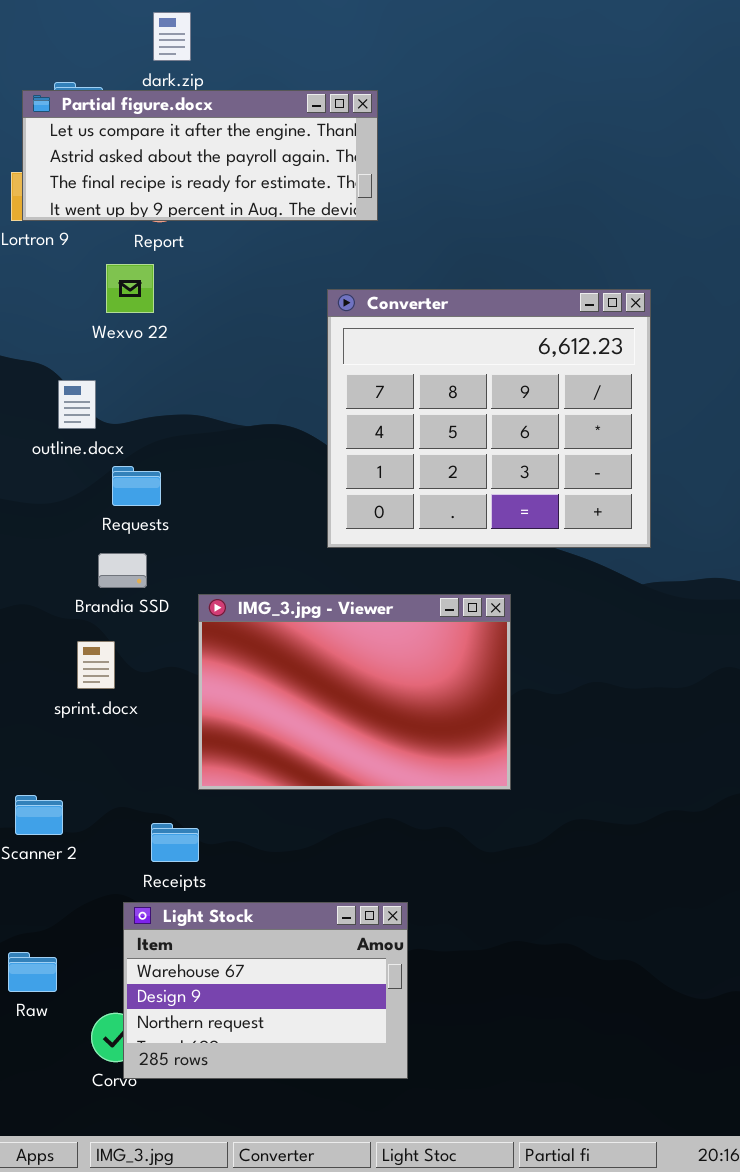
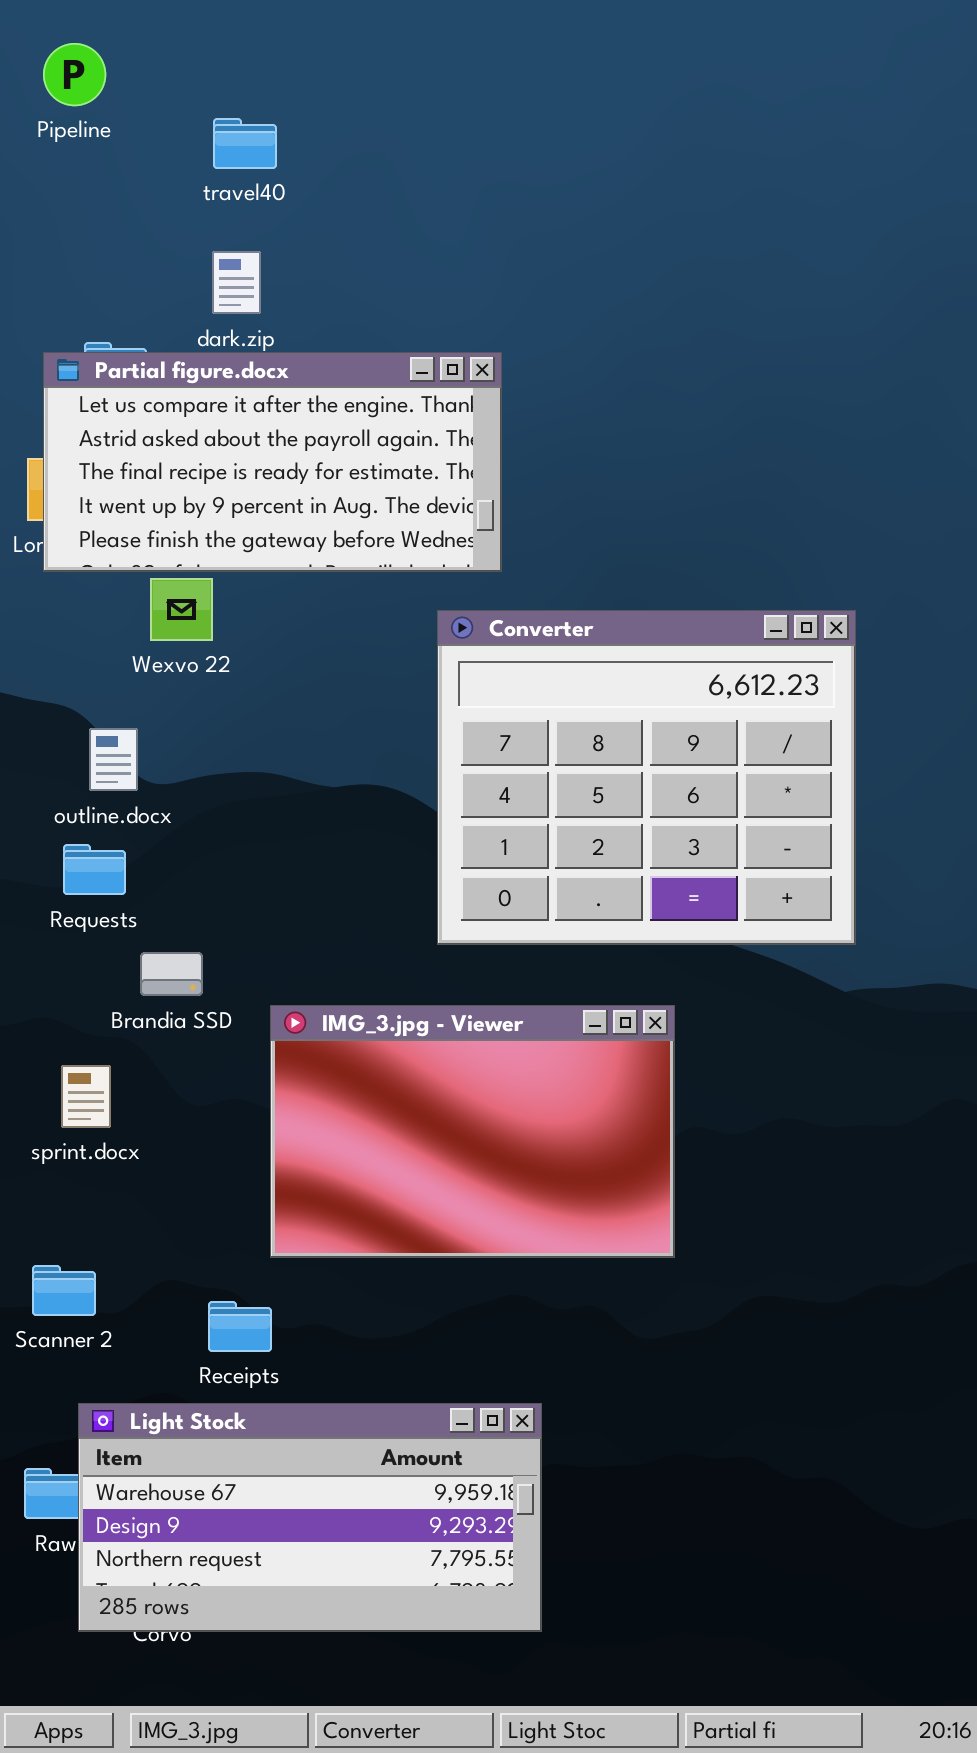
Partial figure.docx: [22,90,378,221] -> [43,352,502,572], resized
Requests: [112,466,161,506] -> [63,844,126,895], moved
sprint.docx: [77,641,115,689] -> [61,1065,111,1128], moved
Light Stock: [123,902,408,1079] -> [78,1403,542,1632], resized

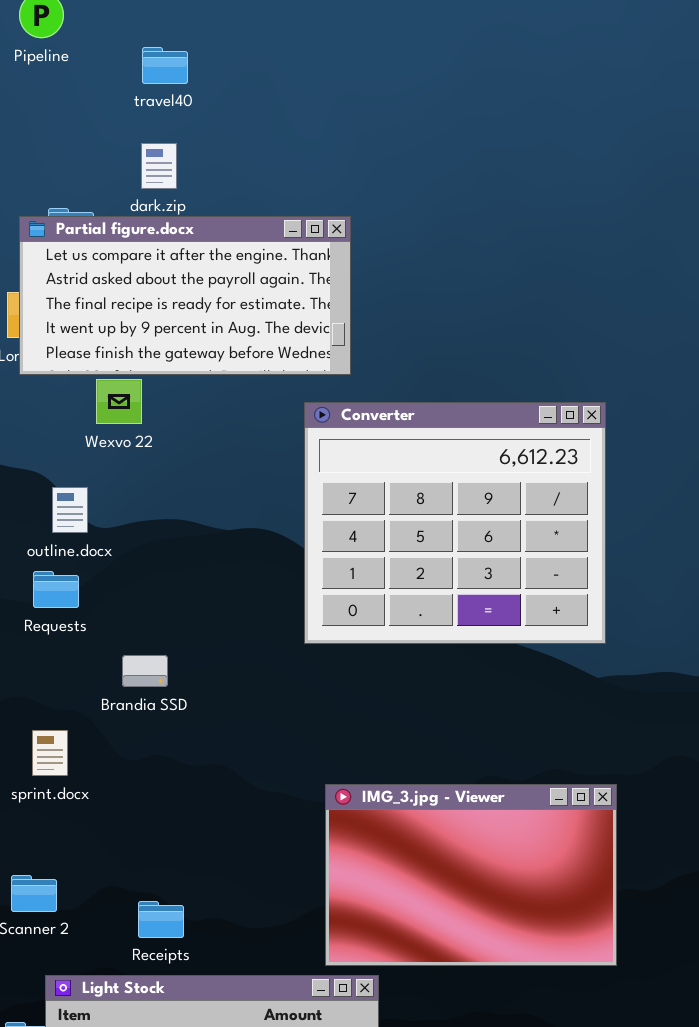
Brandia SSD: [140,952,203,996] -> [122,655,168,687], moved
IMG_3.jpg - Viewer: [270,1005,675,1258] -> [325,784,617,966], moved

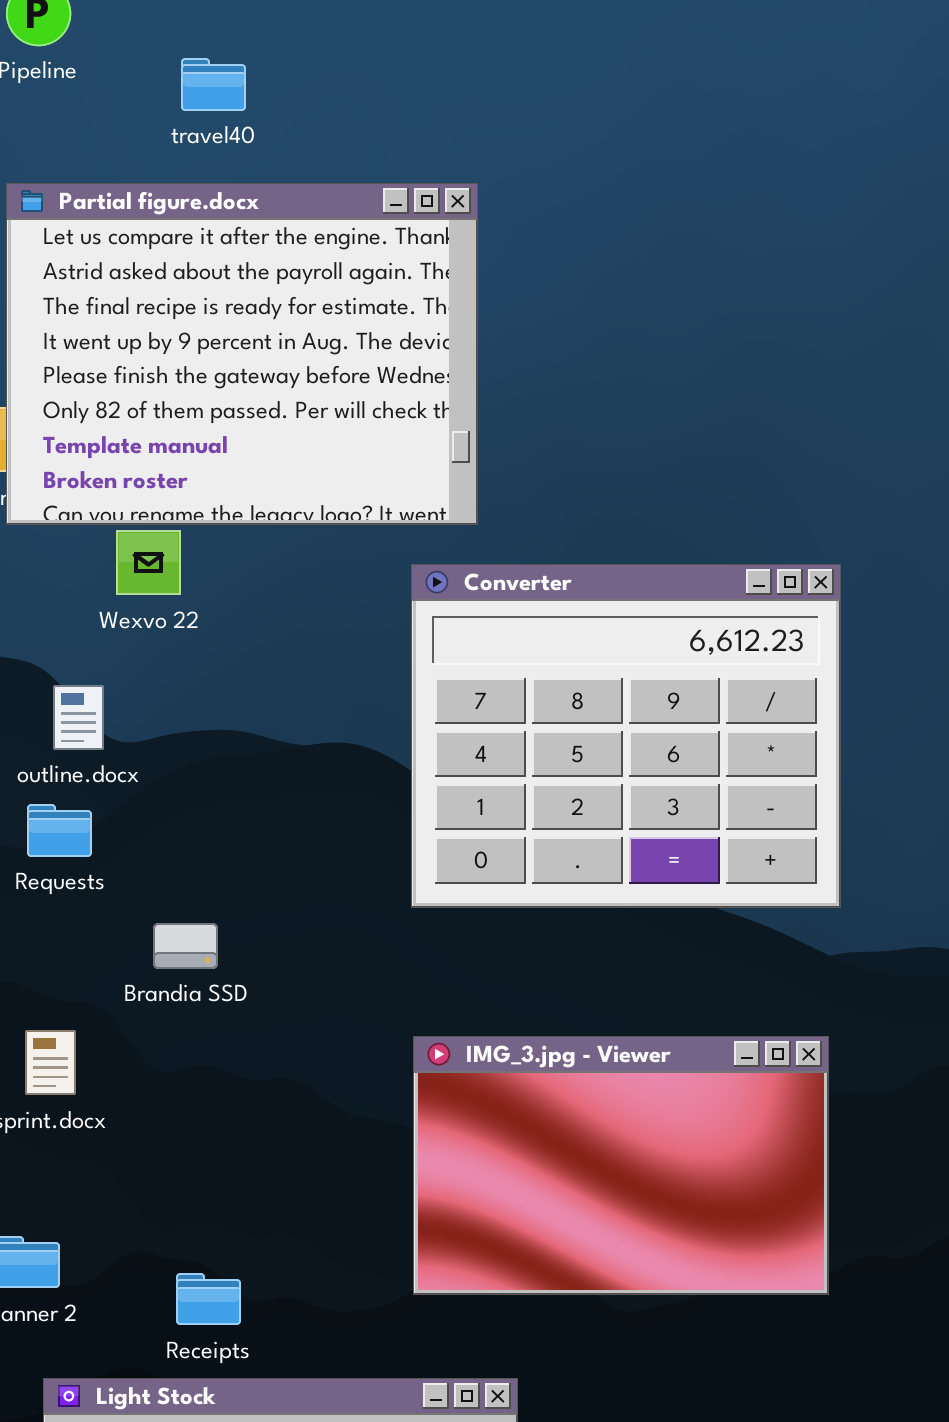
Partial figure.docx: [19,216,351,375] -> [6,183,478,525], resized
IMG_3.jpg - Viewer: [325,784,617,966] -> [413,1036,829,1295], moved

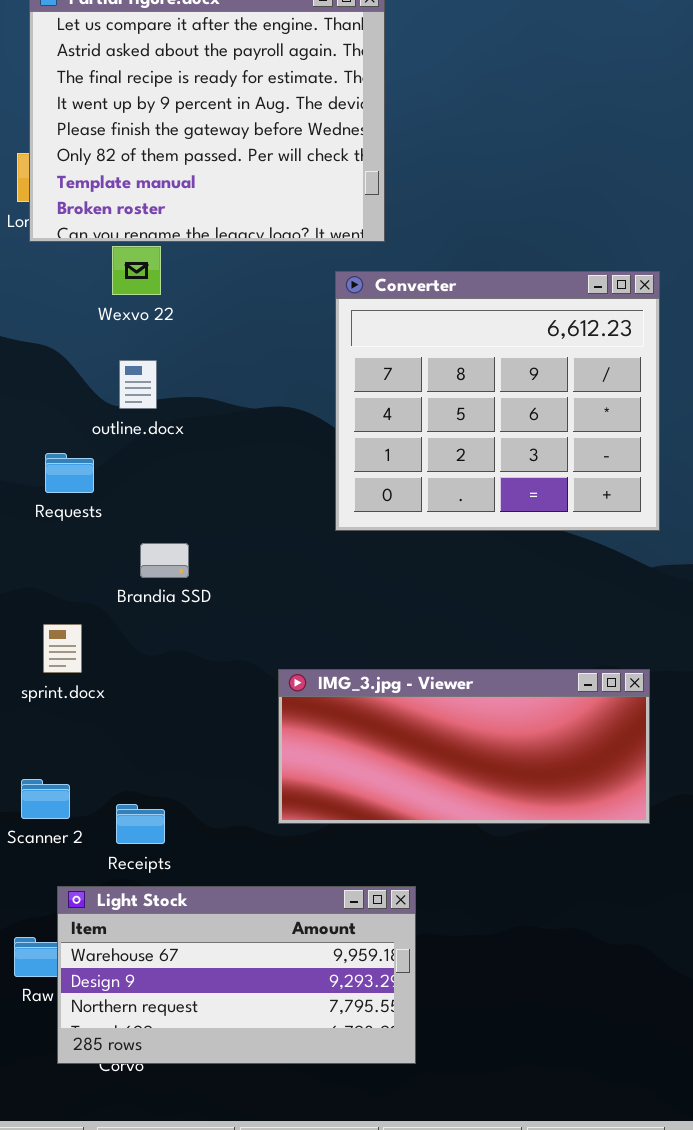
outline.docx: [53,685,104,750] -> [119,360,157,409], moved
IMG_3.jpg - Viewer: [413,1036,829,1295] -> [278,669,650,824], resized
Receipts: [176,1273,241,1325] -> [116,804,165,844], moved

